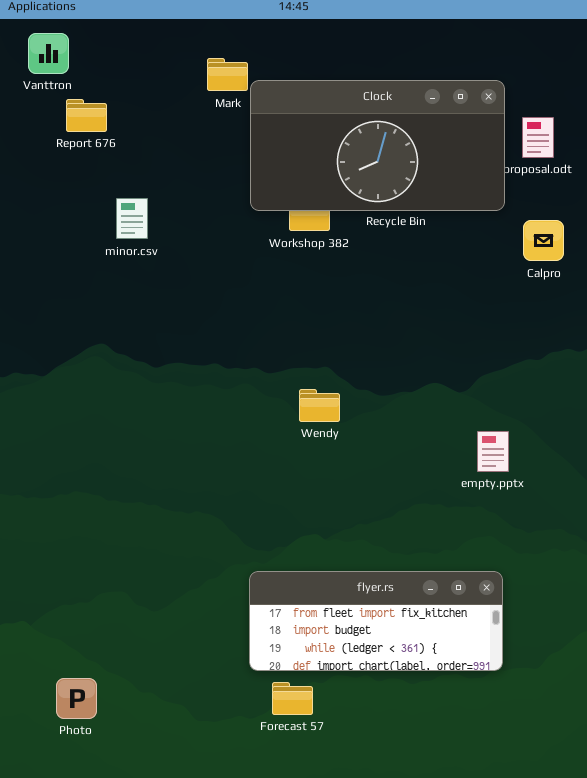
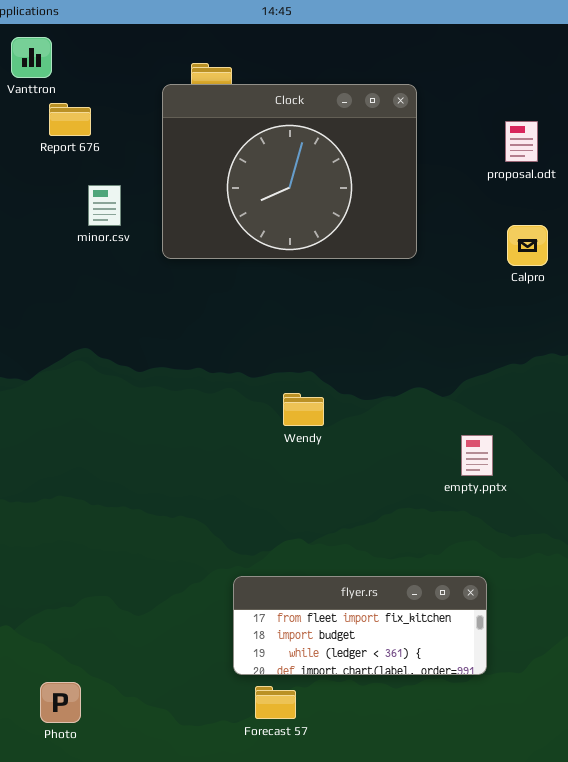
Clock: [250,80,505,211] -> [162,84,417,259], moved, resized
minor.csv: [116,198,148,239] -> [88,185,121,226], moved

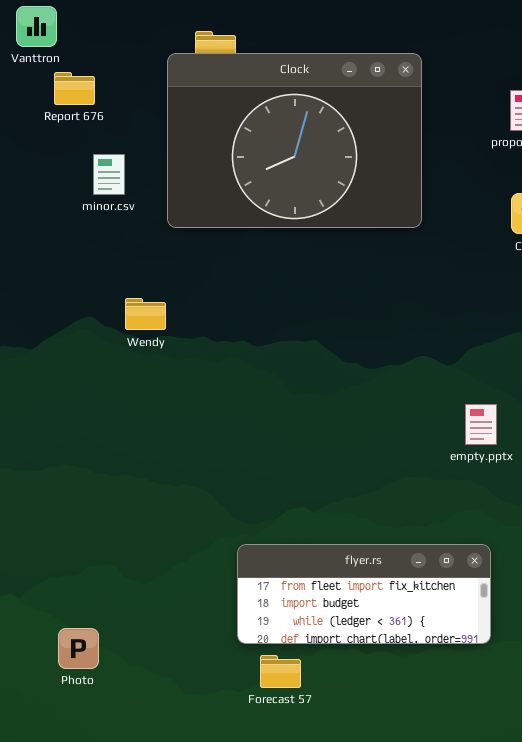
Wendy: [283,393,324,426] -> [125,298,166,330], moved
Photo: [40,682,81,723] -> [58,628,99,669], moved

